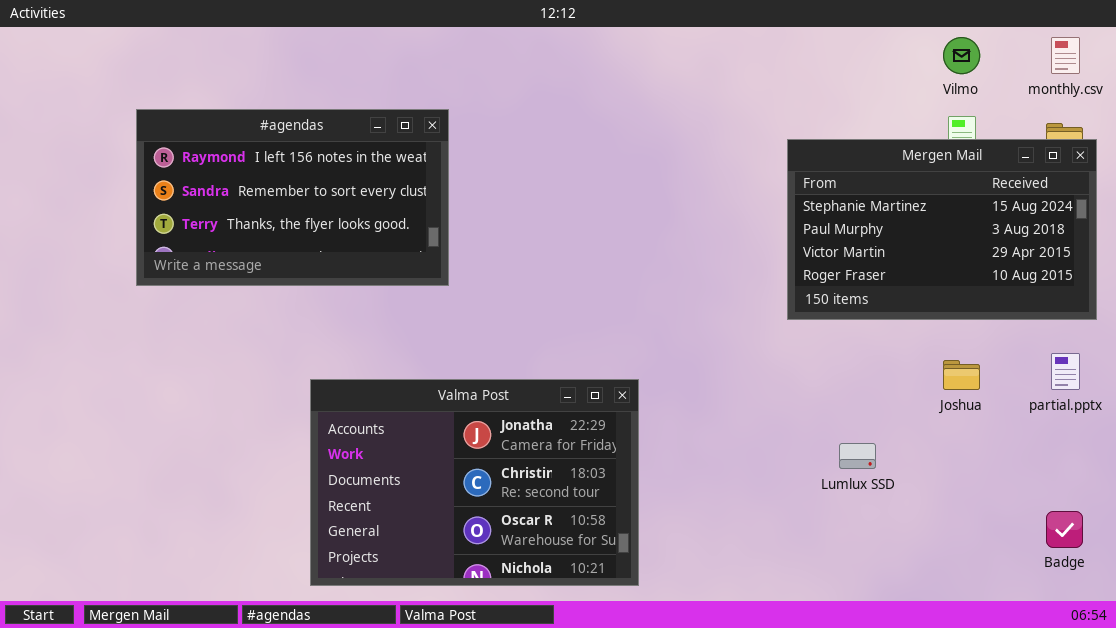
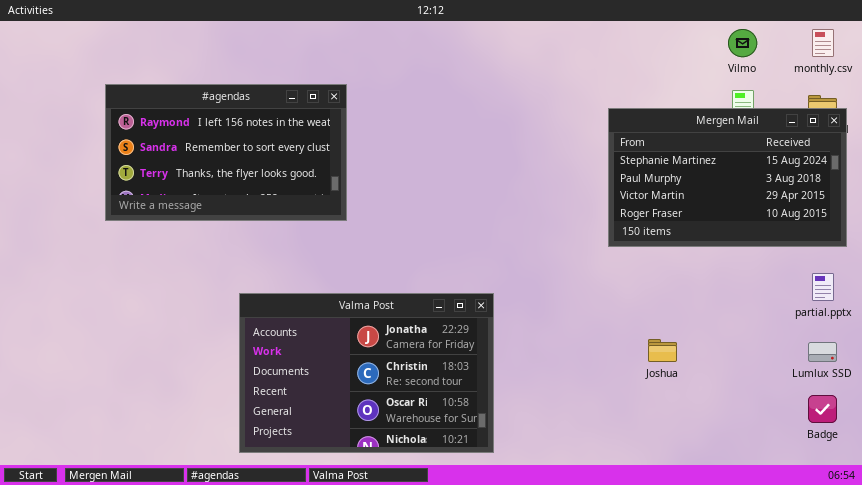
Joshua: [943,360,980,390] -> [648,339,677,362], moved
Lumlux SSD: [839,443,876,469] -> [808,342,837,362], moved

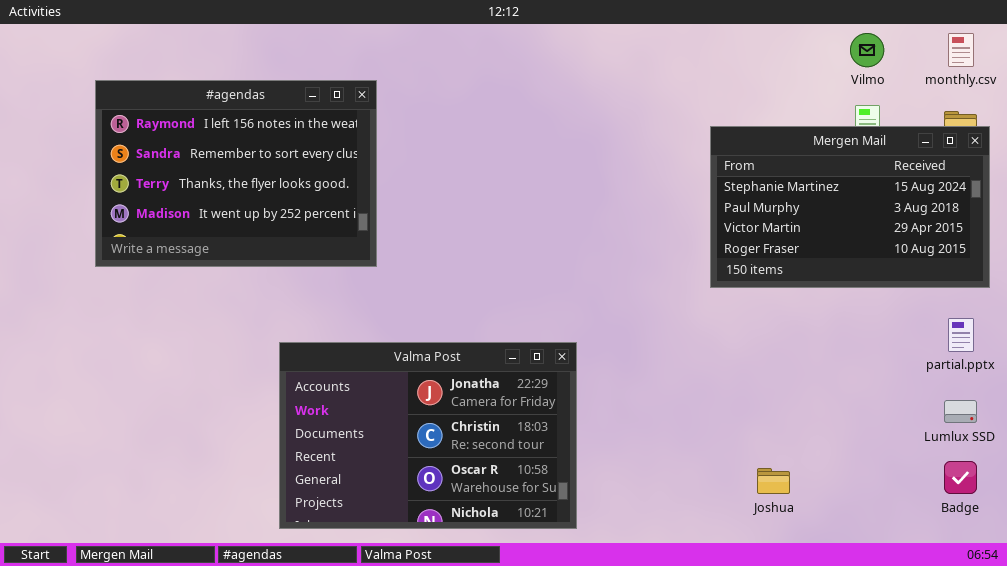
#agendas: [105,84,347,221] -> [95,80,377,267], moved, resized
Joshua: [648,339,677,362] -> [757,468,790,494], moved

